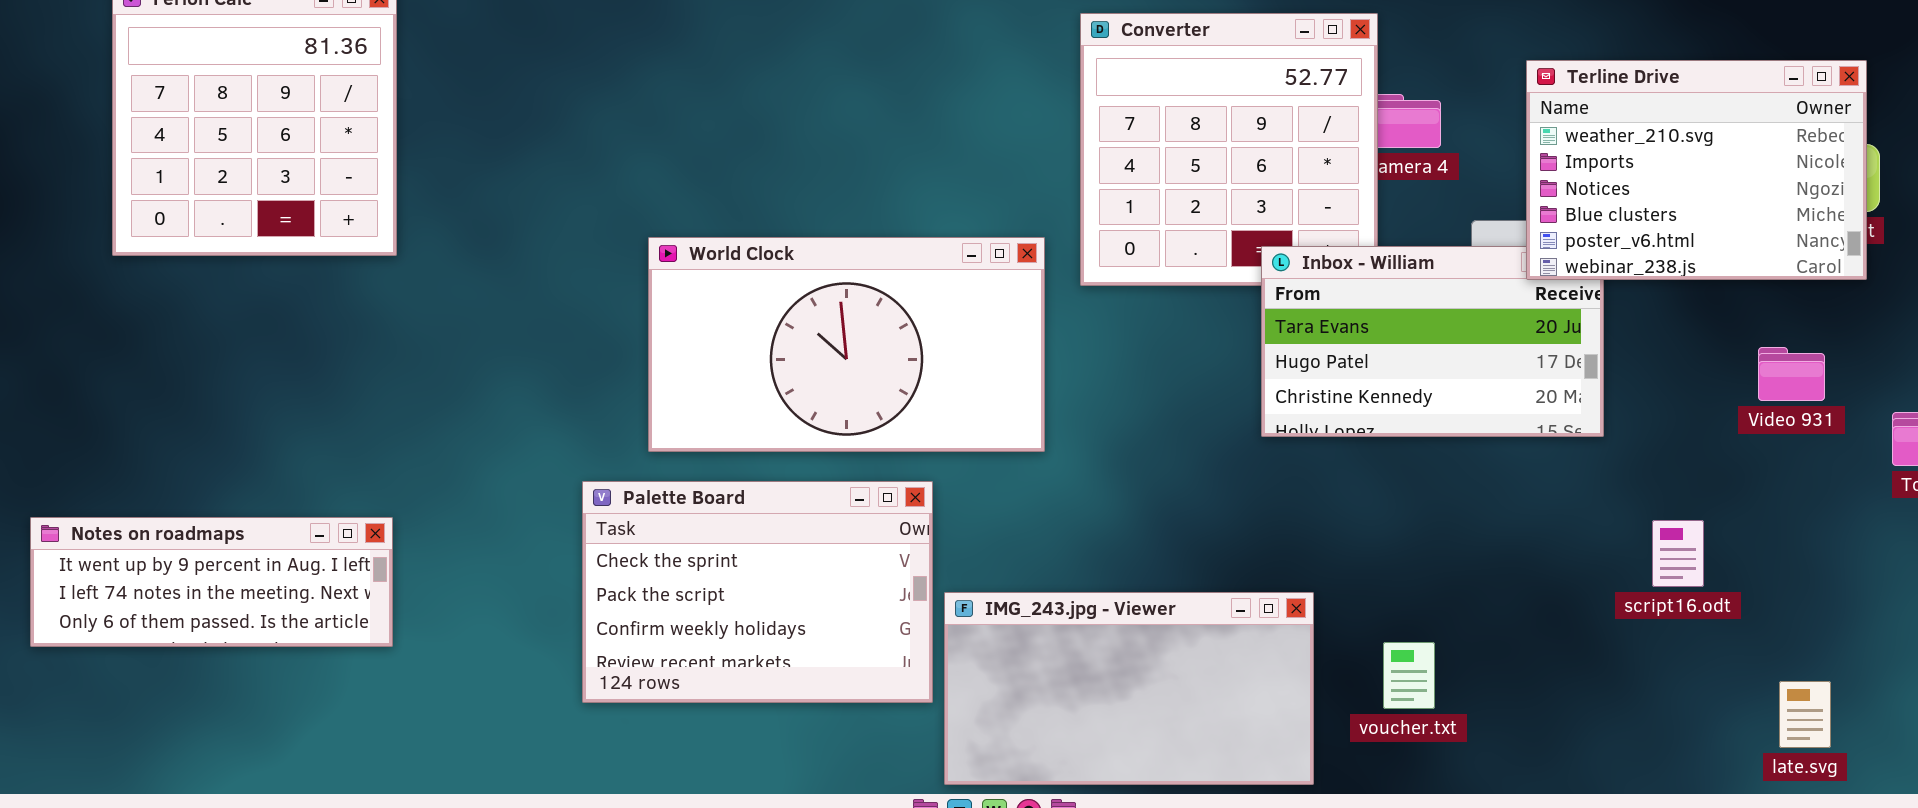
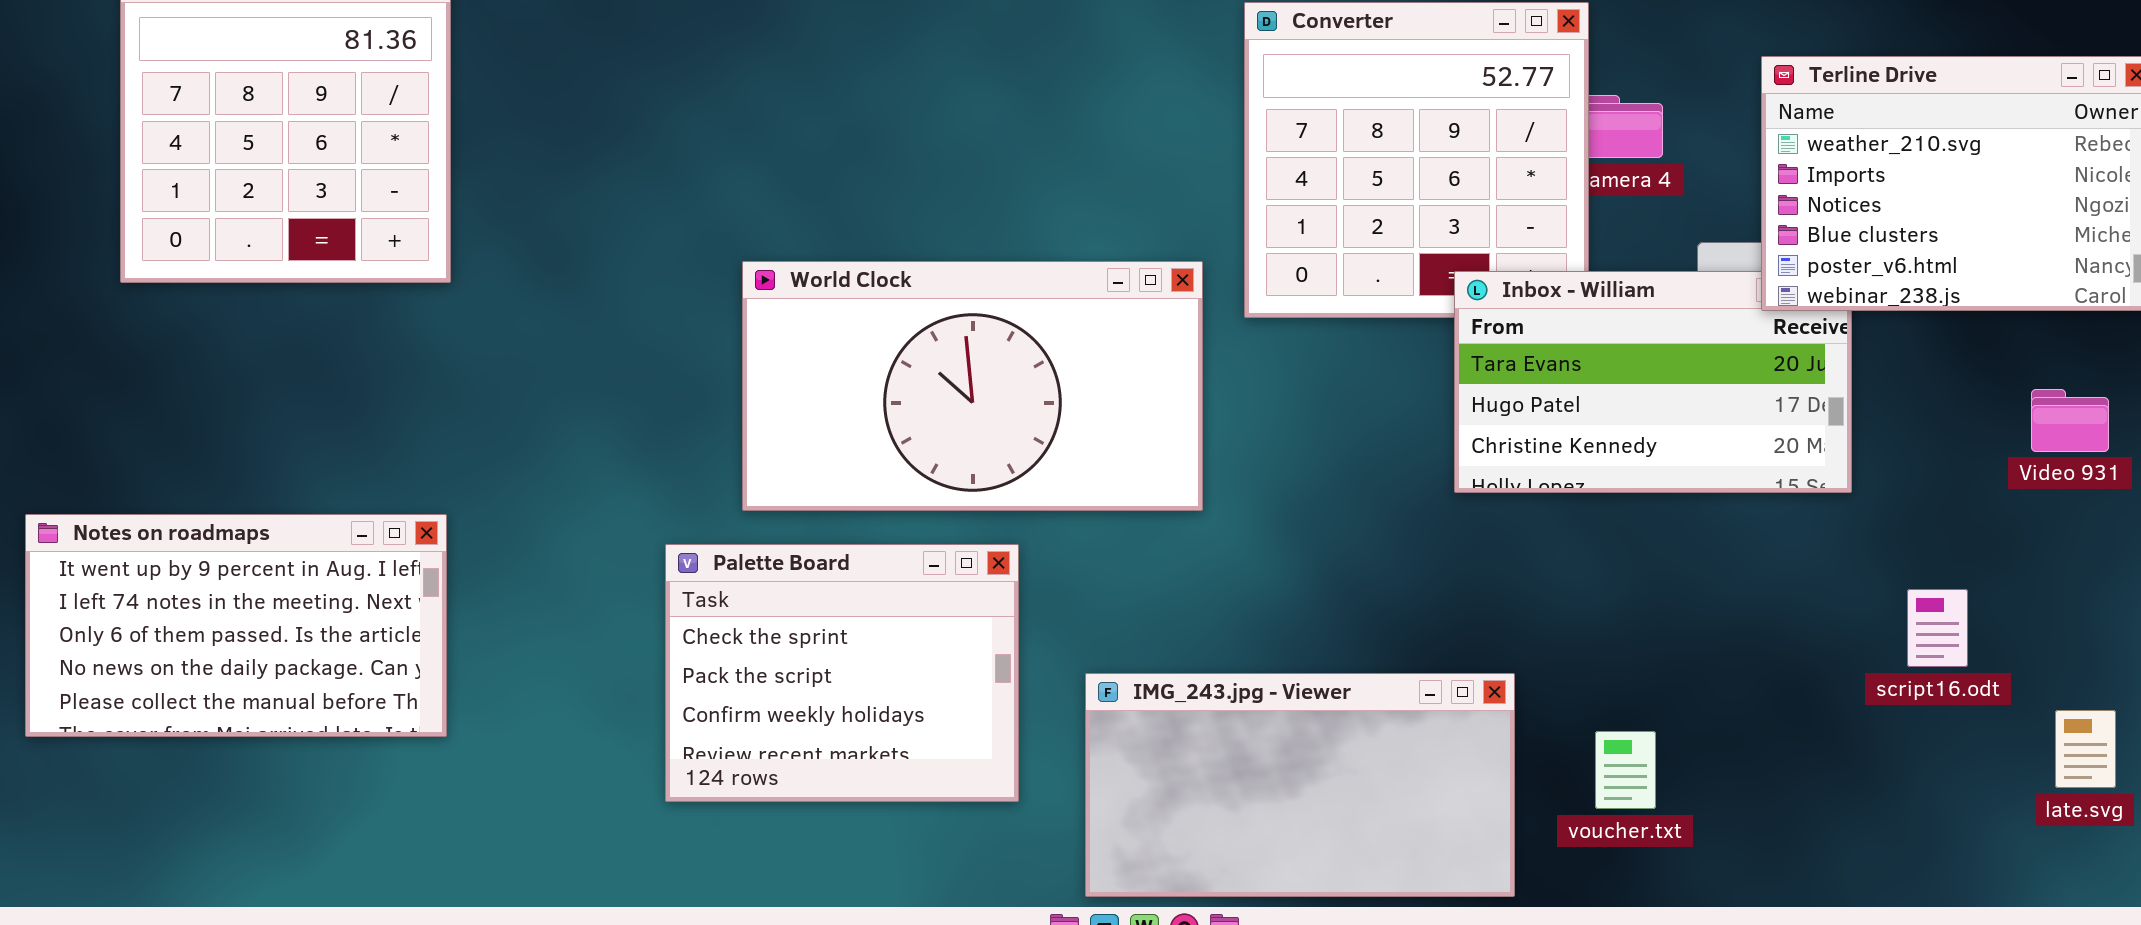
Palette Board: [582,481,933,703] -> [665,544,1019,802], resized
Notes on roadmaps: [30,517,393,647] -> [25,514,447,737], resized
late.svg: [1779,681,1831,748] -> [2055,710,2116,788], moved

